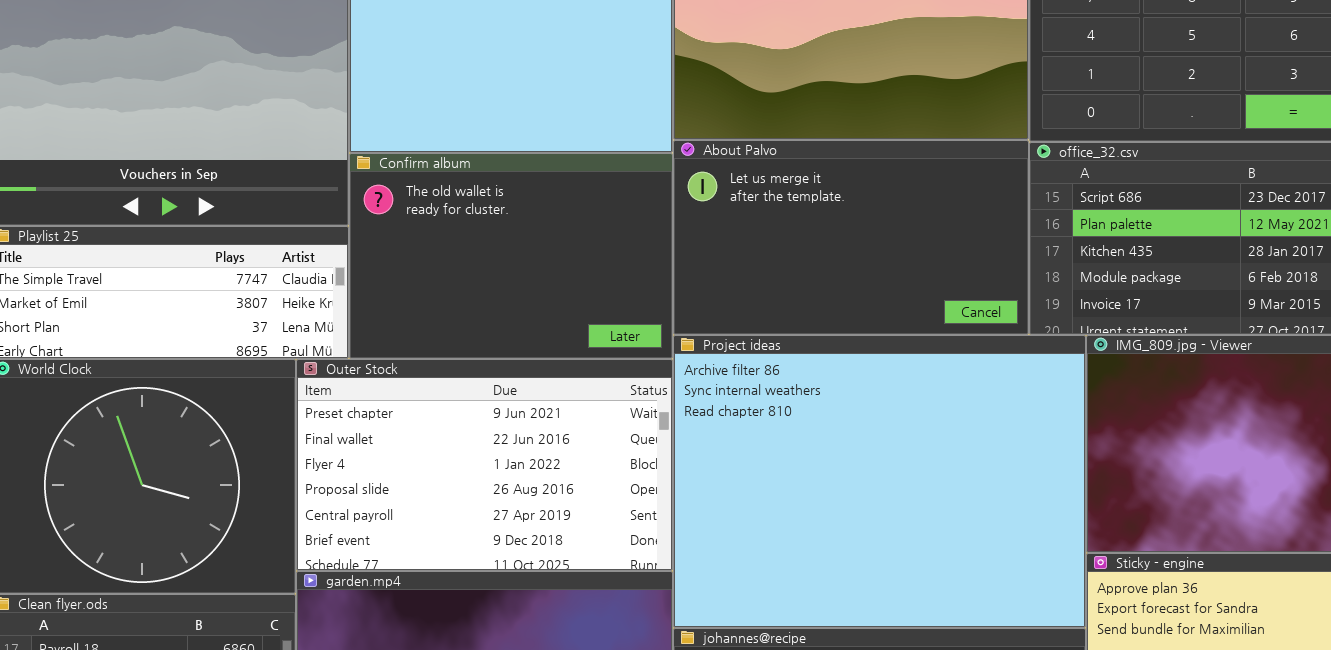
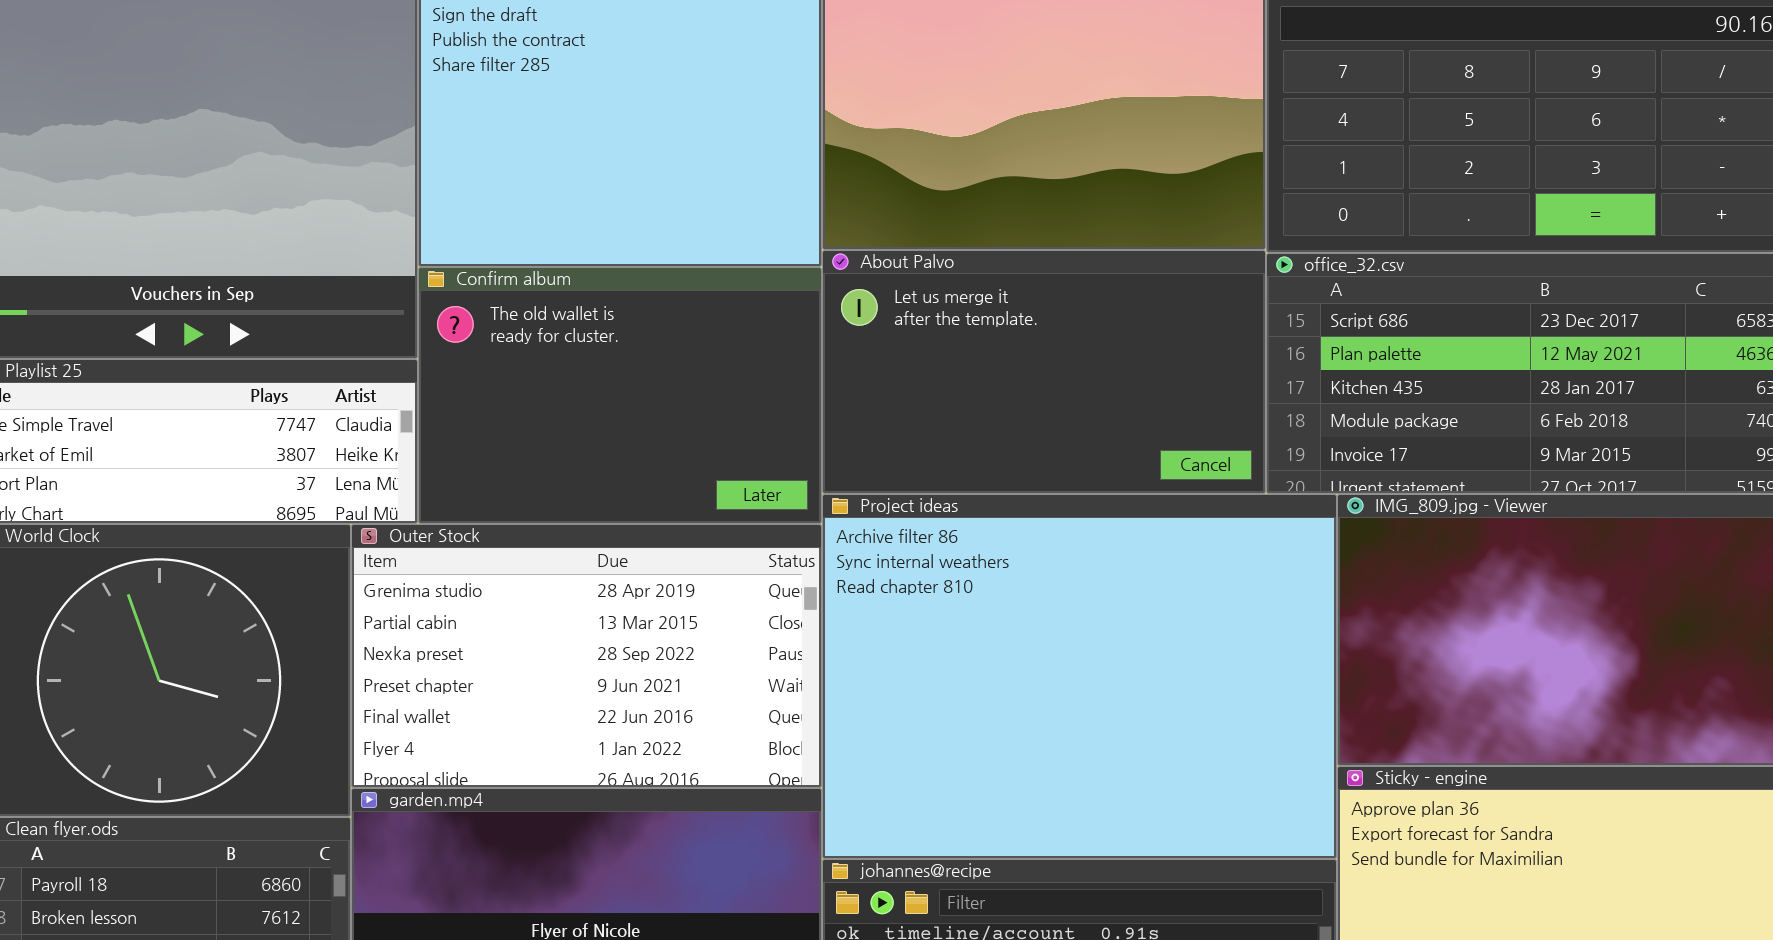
Outer Stock: [296,359,673,571] -> [351,524,822,788], scrolled up 3 rows

